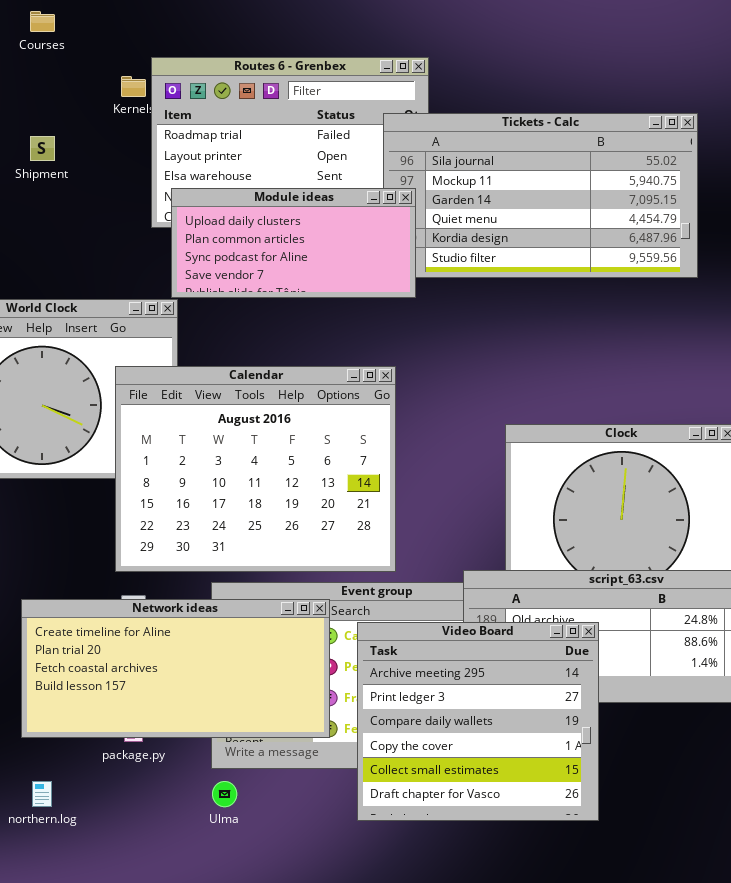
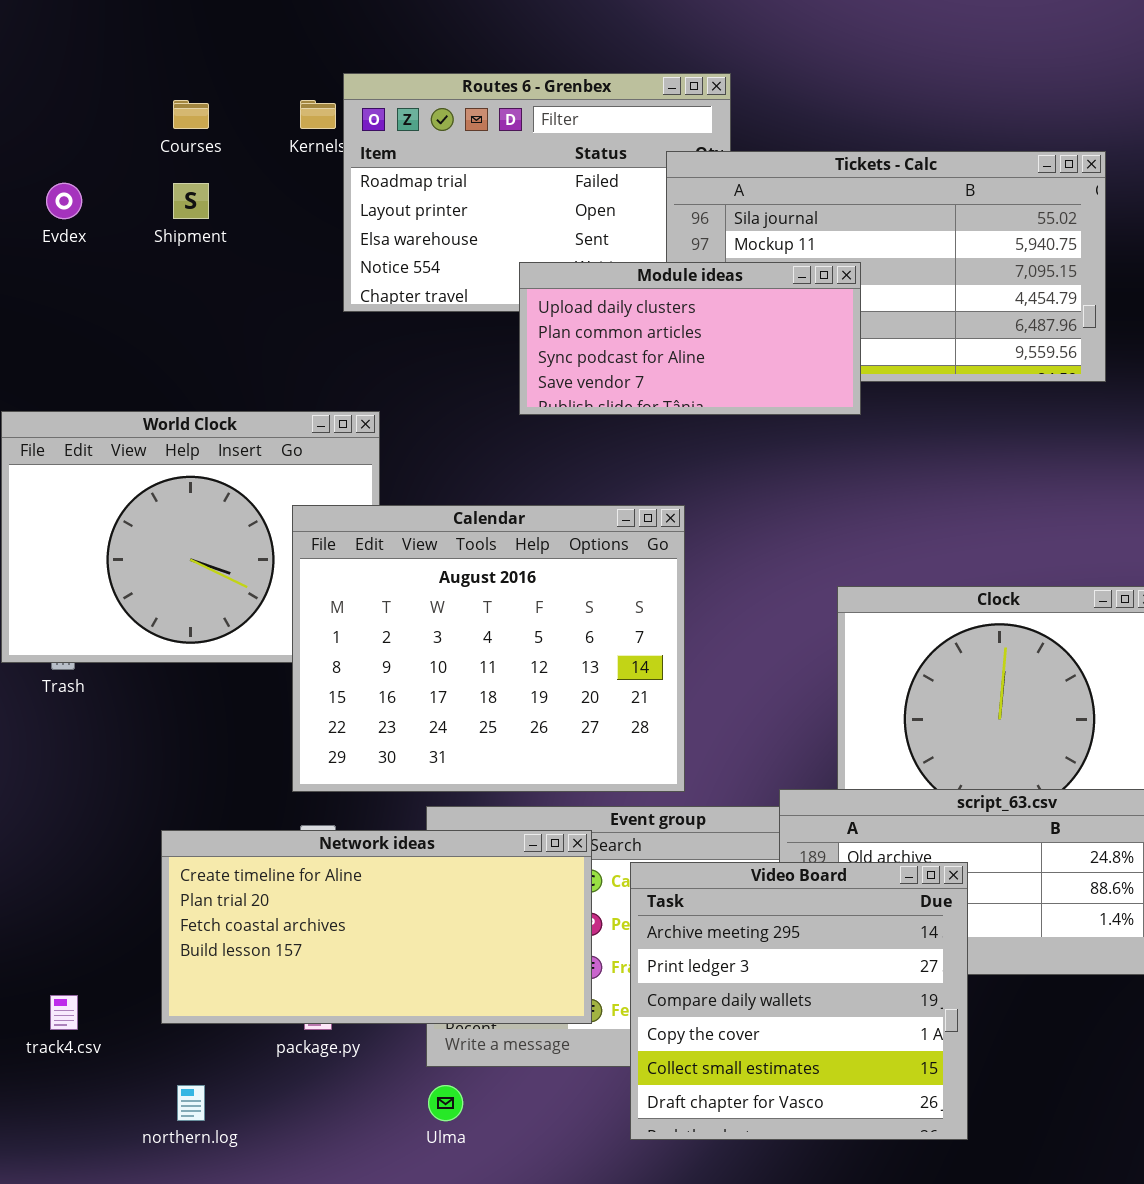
Courses: [30,11,55,32] -> [173,100,209,129], moved
Module ideas: [171,188,416,298] -> [519,262,861,415], moved

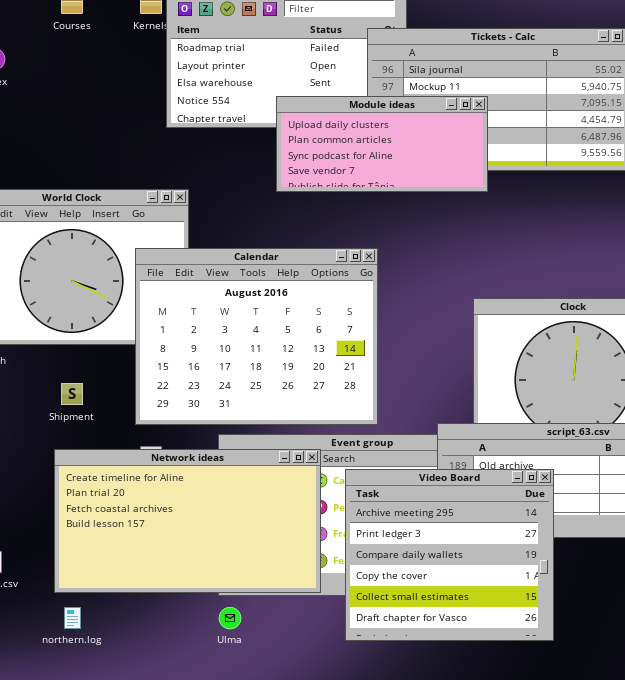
Shipment: [173,183,209,219] -> [61,383,83,405], moved
Network ideas: [161,830,592,1024] -> [54,449,321,593], resized

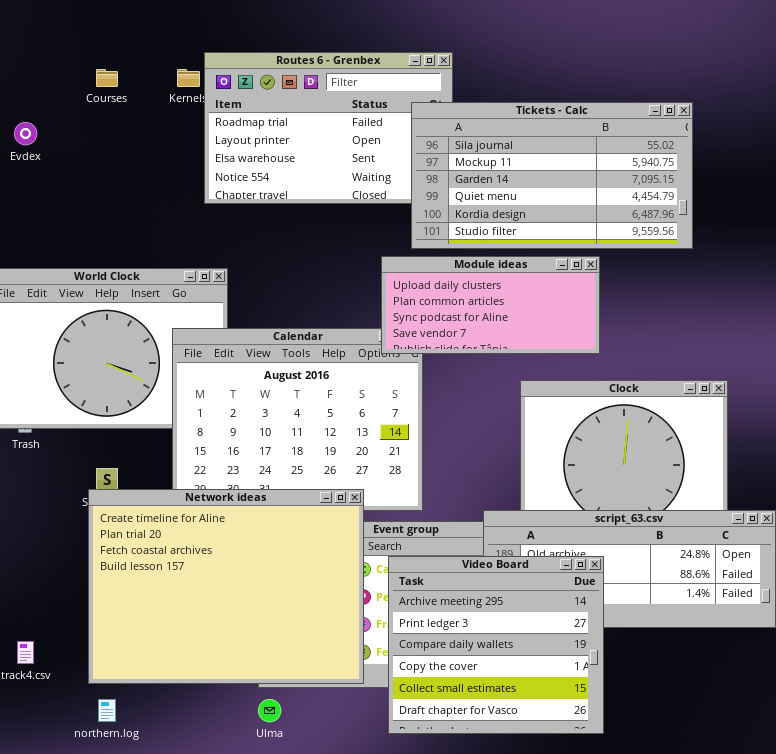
Module ideas: [276,96,488,192] -> [381,256,600,354], moved
Network ideas: [54,449,321,593] -> [88,489,364,684], resized

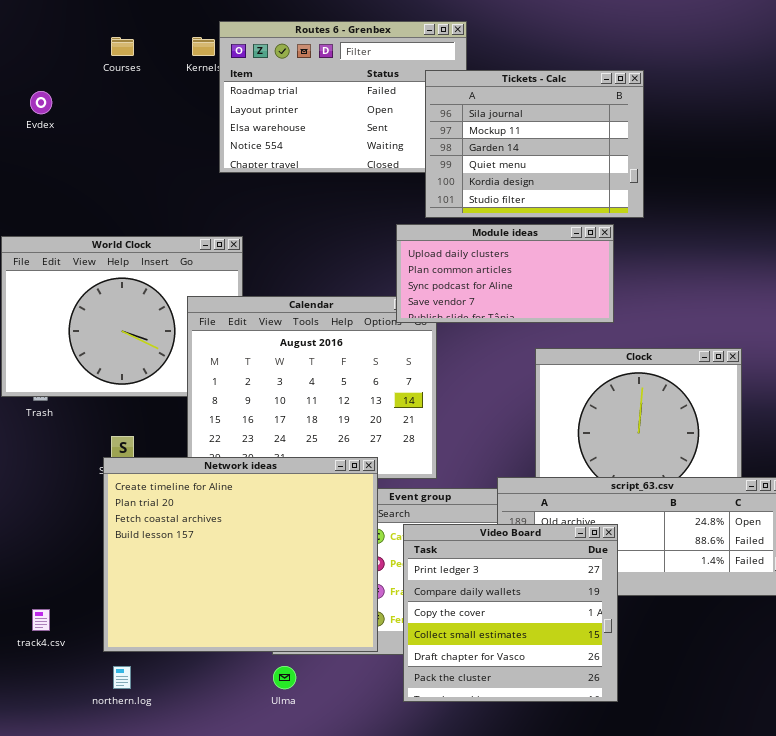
Tickets - Calc: [411,102,693,249] -> [425,70,644,218], resized
Video Board: [388,556,604,734] -> [403,524,618,702], scrolled down 1 row

